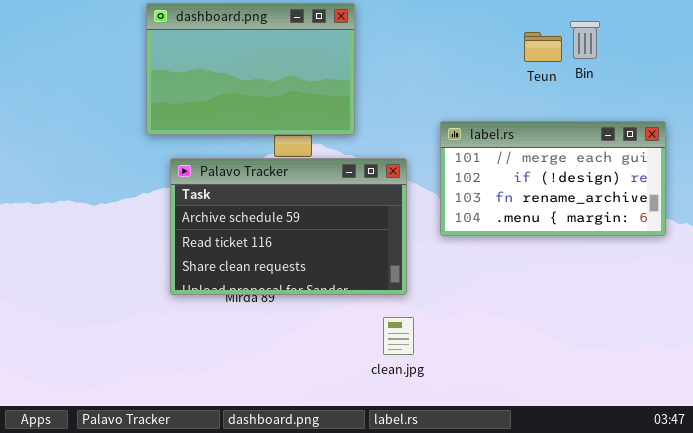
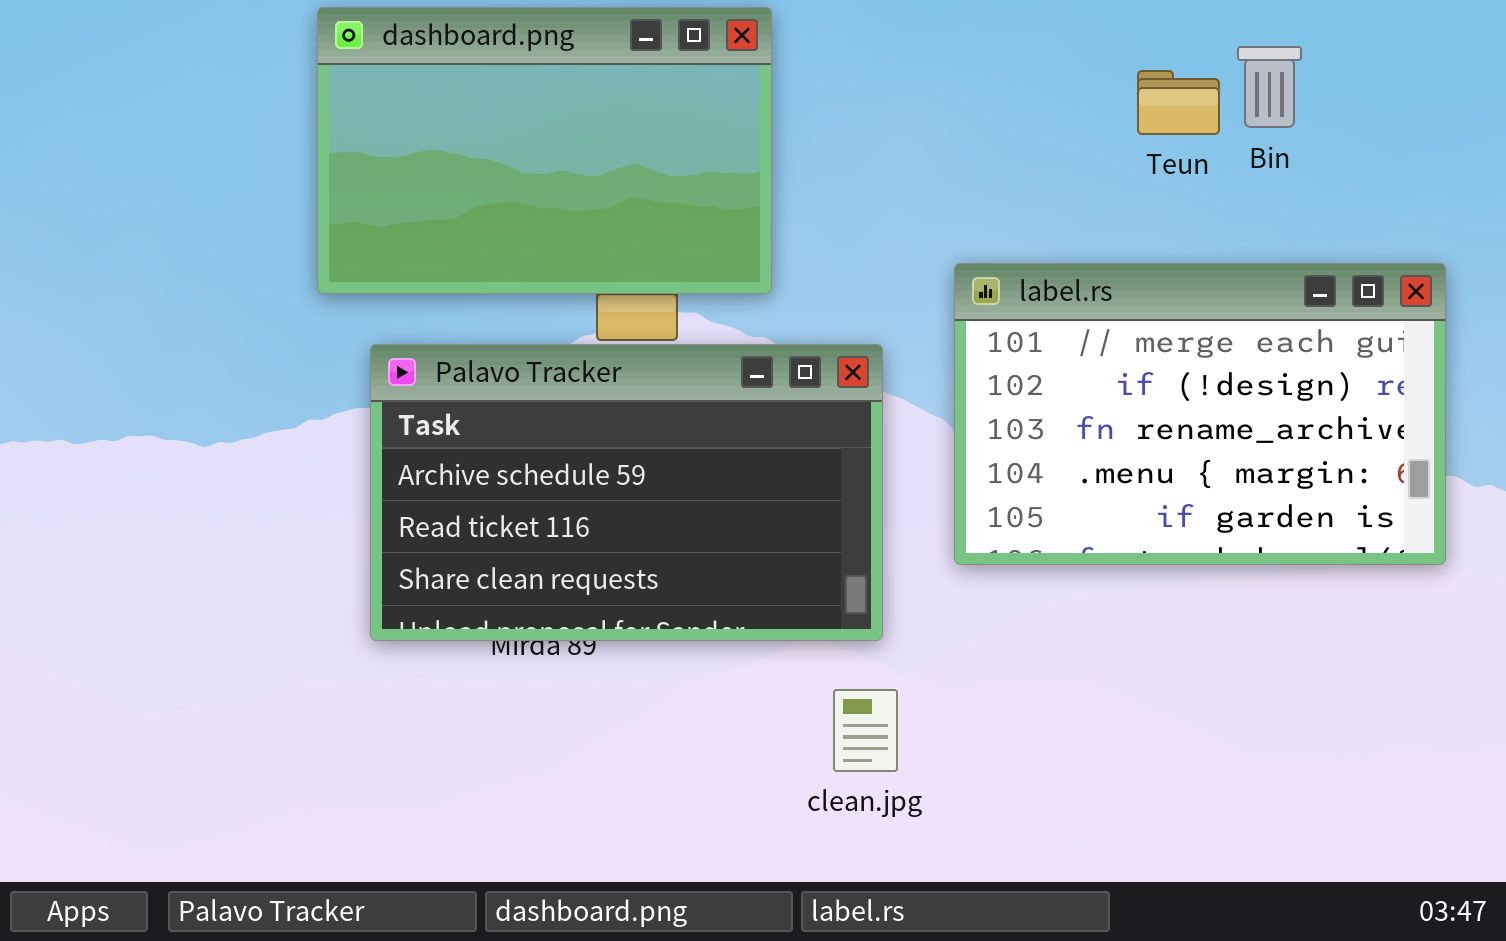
label.rs: [440,121,666,236] -> [954,263,1446,565], resized

